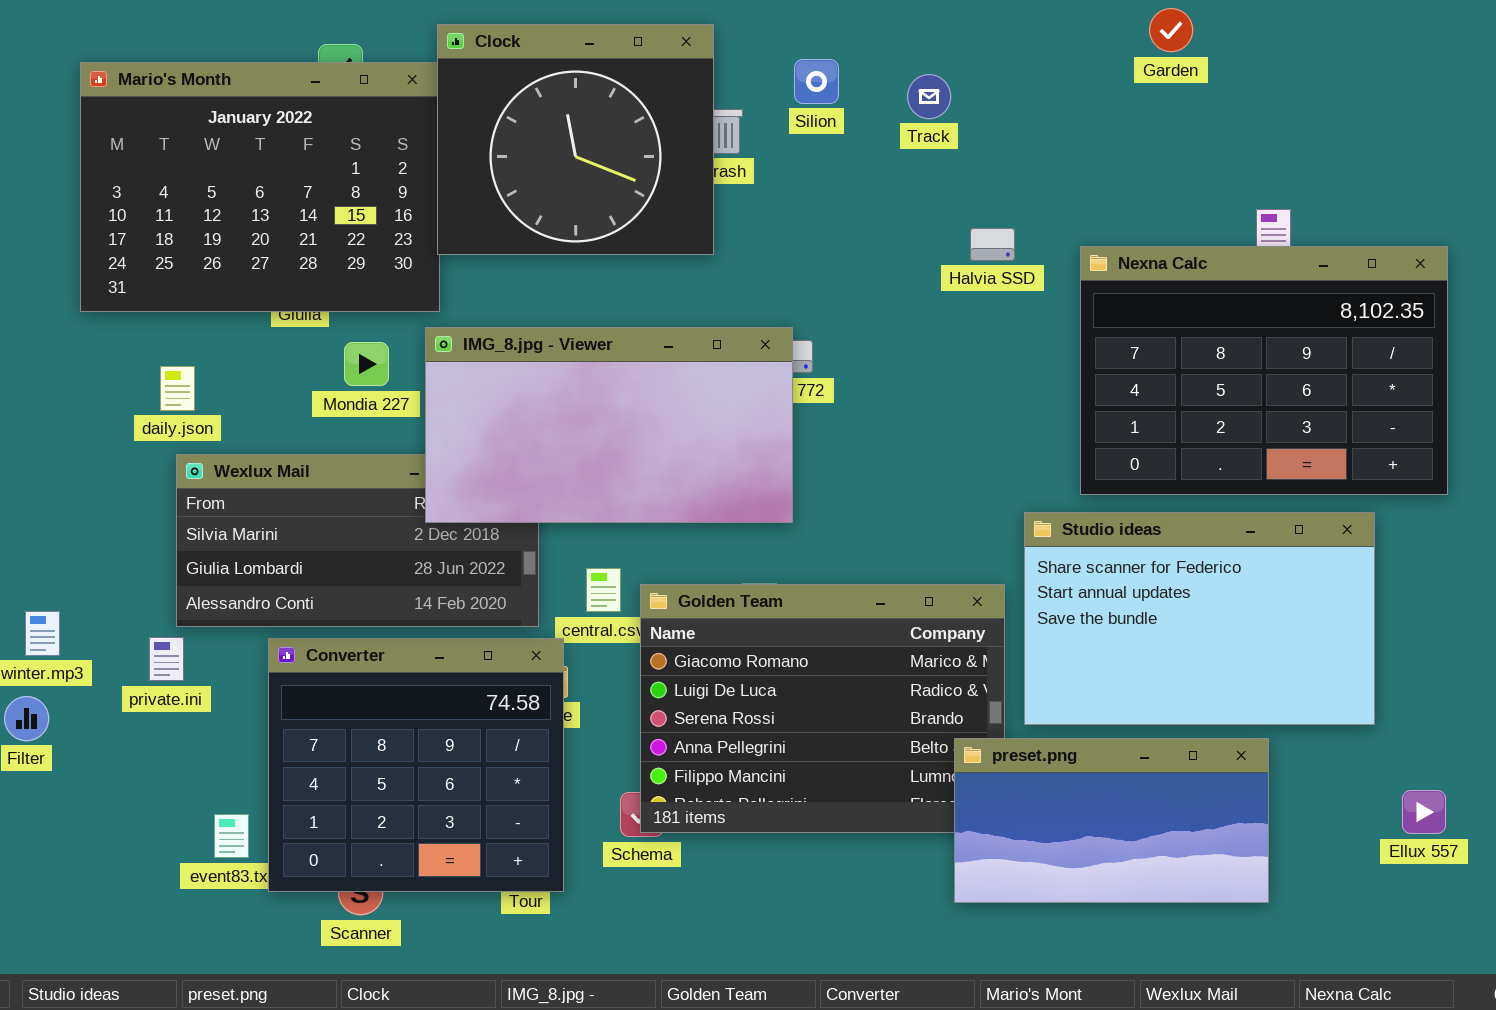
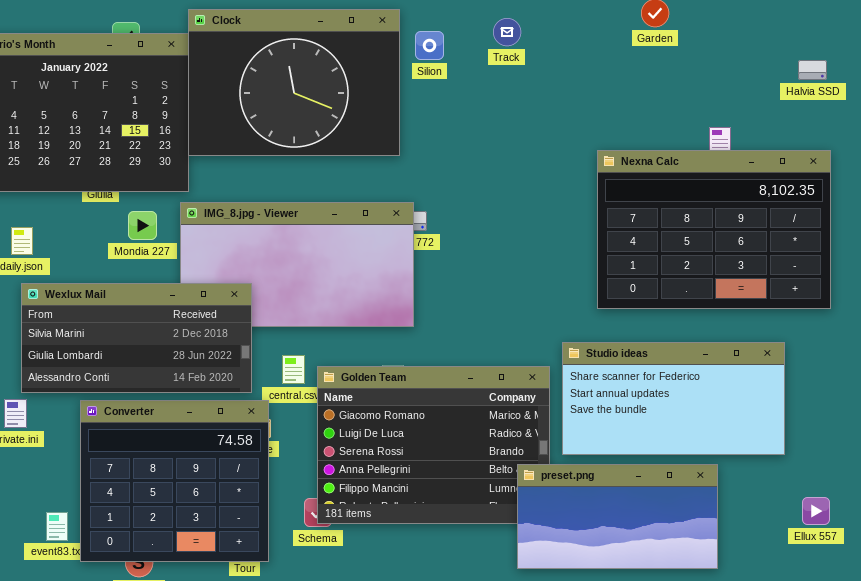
Clock: [437,24,714,255] -> [188,9,400,156], resized
Track: [907,74,951,119] -> [493,18,521,46], moved
Halvia SSD: [970,228,1015,261] -> [798,60,827,80], moved
Wexlux Mail: [176,454,539,627] -> [21,283,252,393], raised
Studio ideas: [1024,512,1375,725] -> [562,342,785,455], resized

